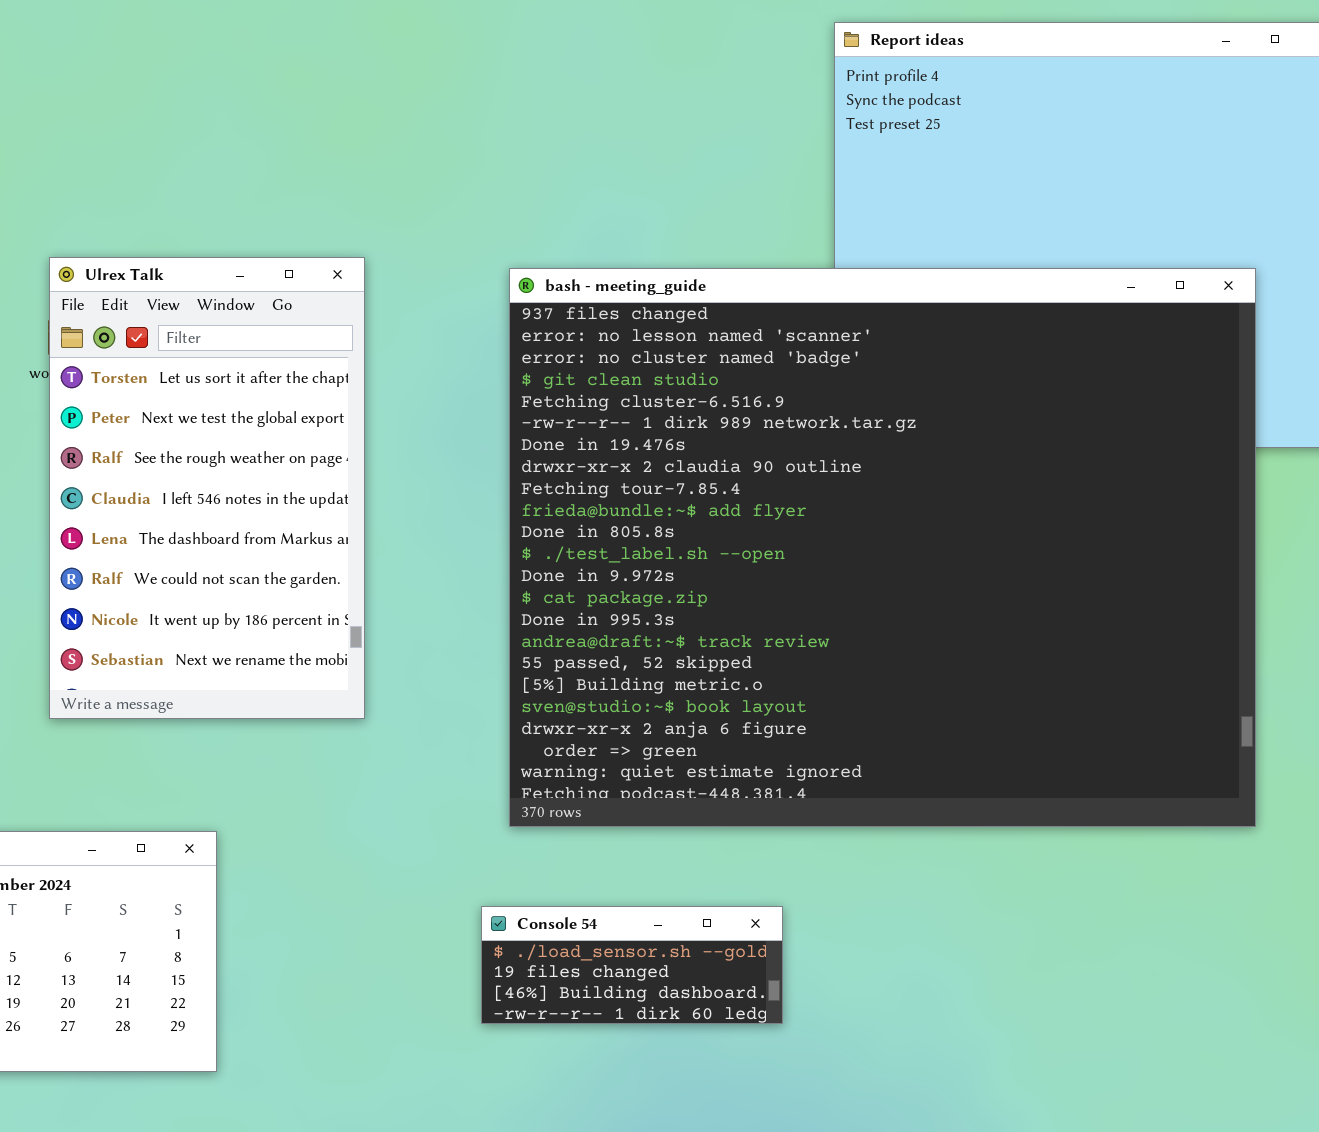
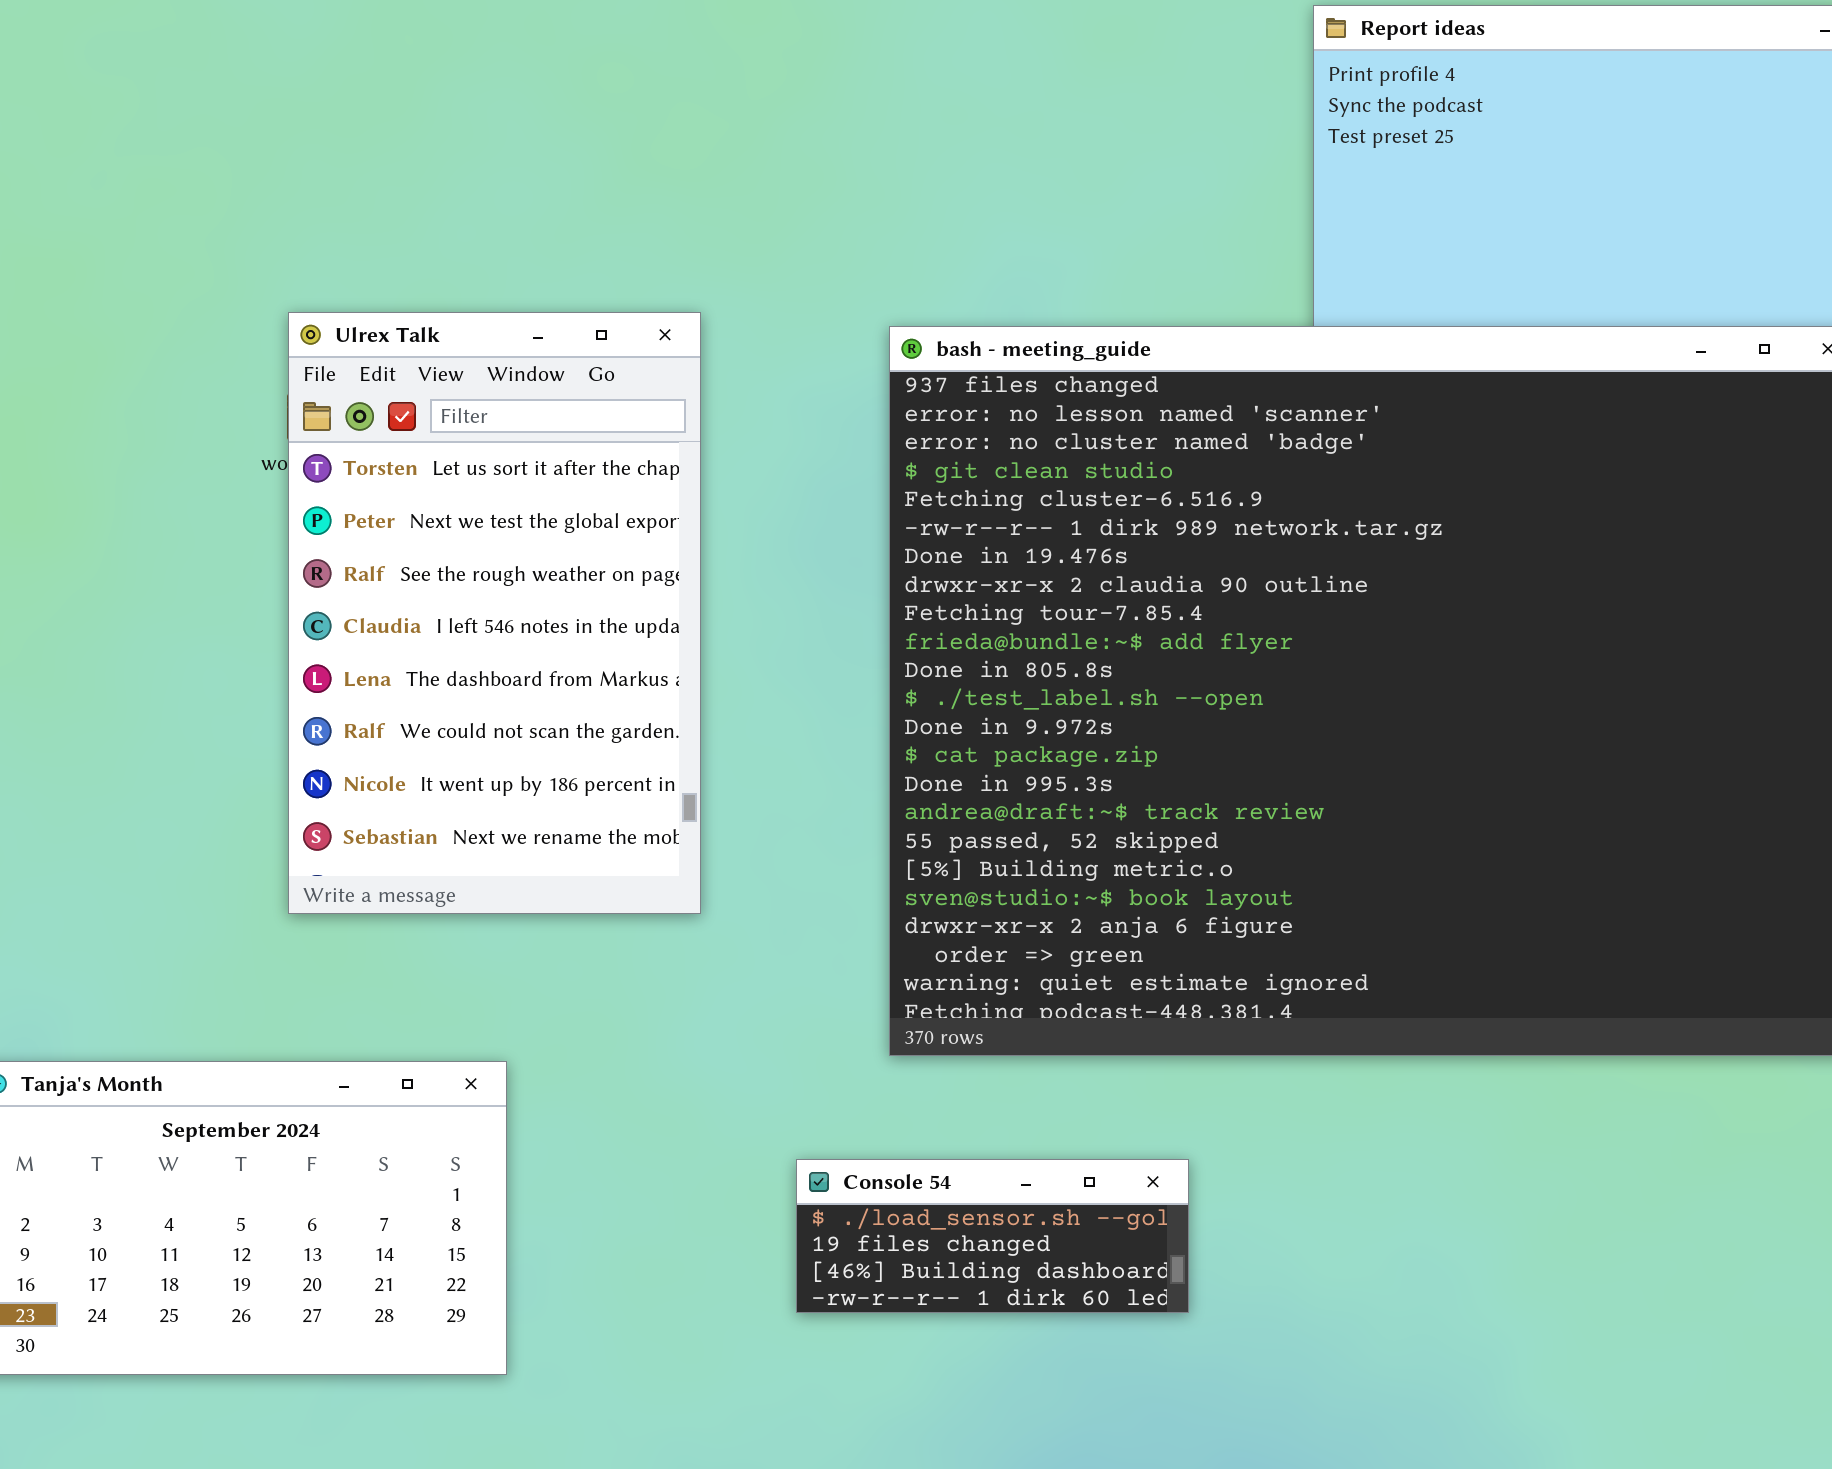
Console 54: [481,906,783,1024] -> [796,1159,1189,1313], moved

